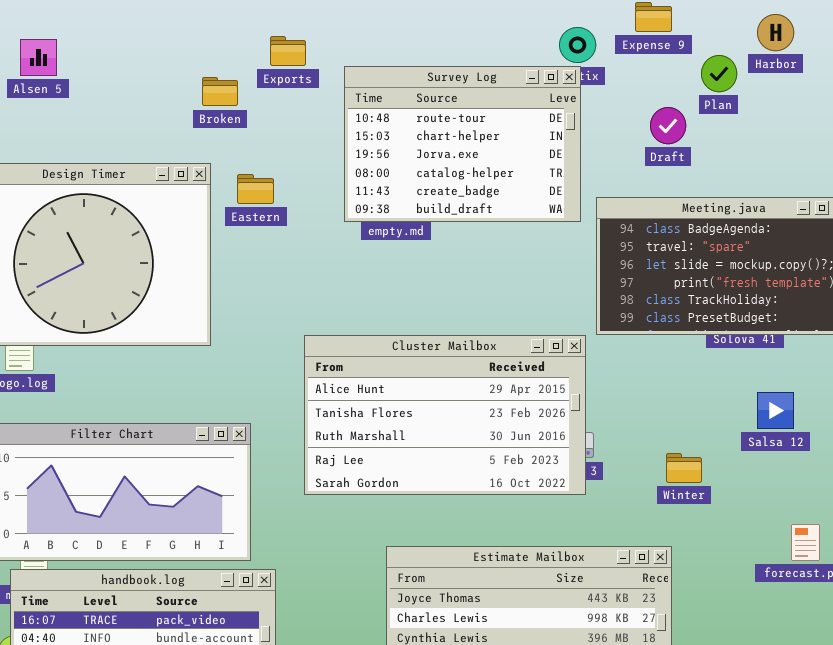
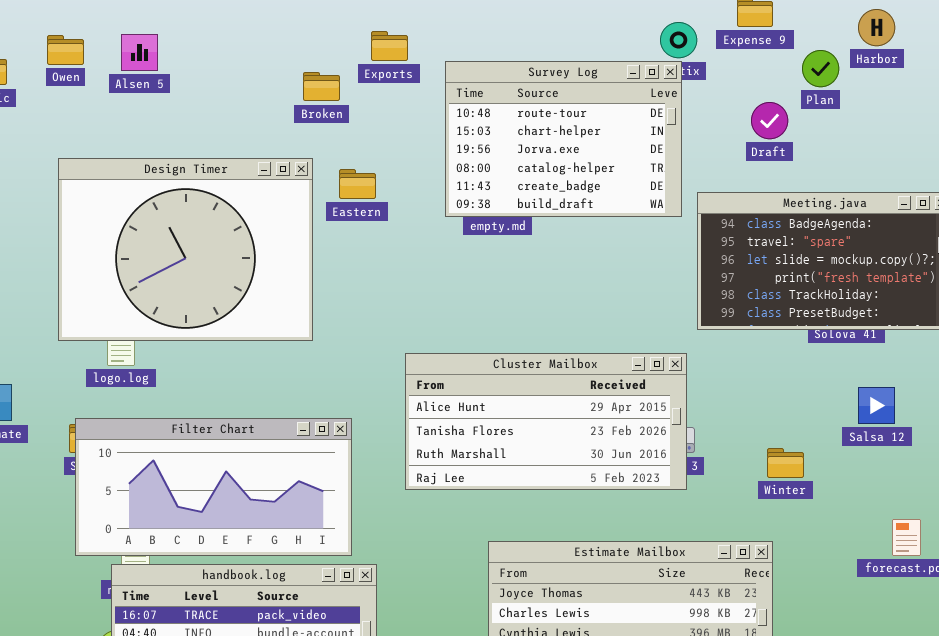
Cluster Mailbox: [304,335,586,495] -> [405,353,687,490], resized

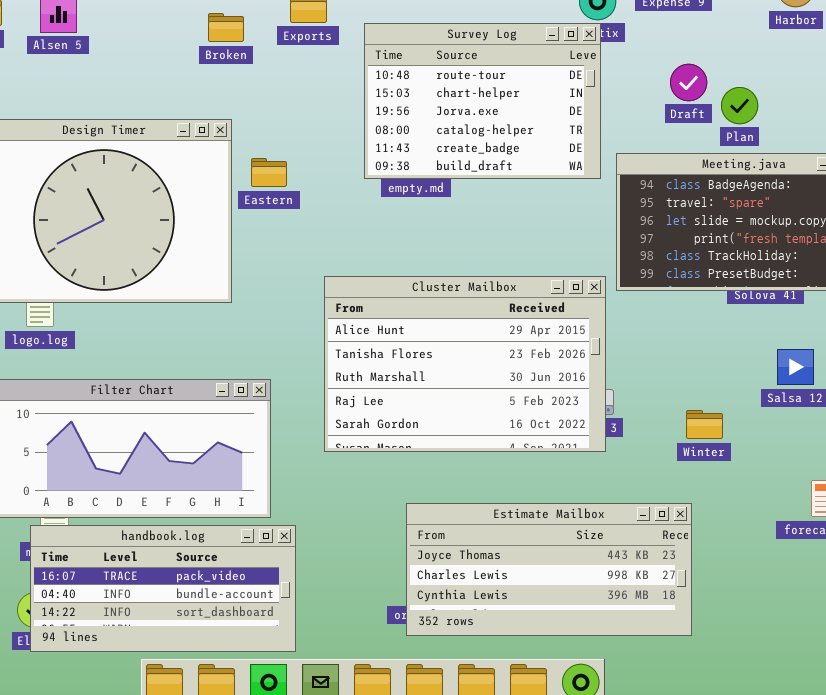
Plan: [802,50,839,87] -> [721,87,758,124], moved
Broken: [303,72,340,101] -> [208,13,244,42], moved
Eastern: [339,169,376,199] -> [251,158,287,187], moved
Cluster Mailbox: [405,353,687,490] -> [324,276,606,452], resized

